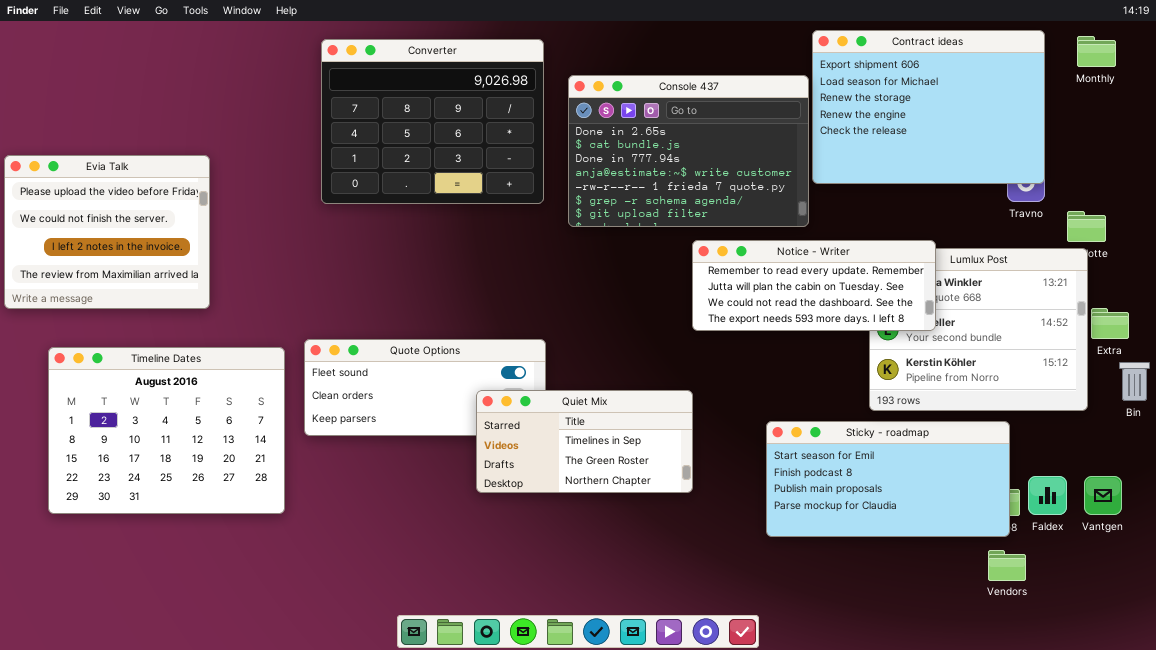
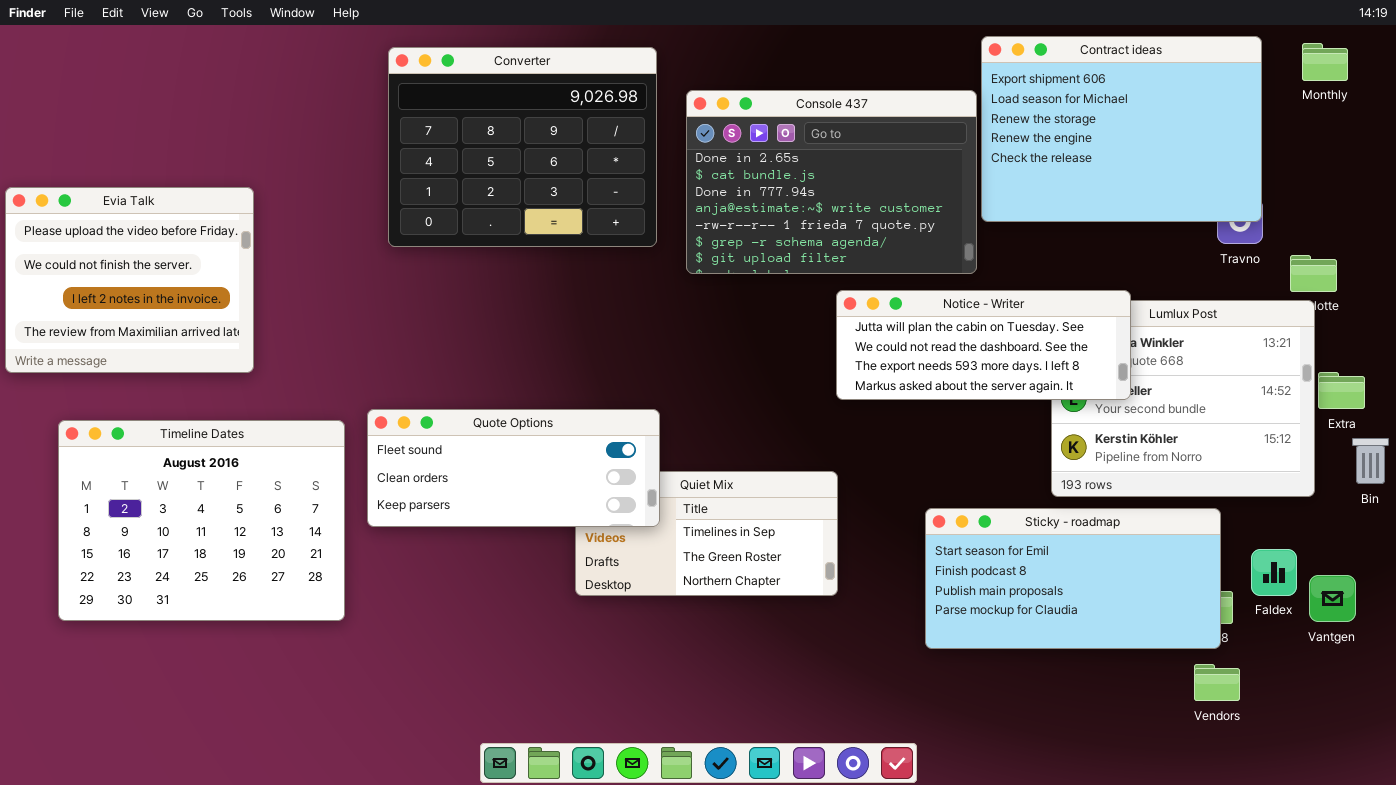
Notice - Writer: [692,240,936,331] -> [836,290,1131,400], scrolled down 1 row
Quote Options: [304,339,546,436] -> [367,409,660,527], raised
Faldex: [1028,476,1067,515] -> [1251,549,1297,596], moved

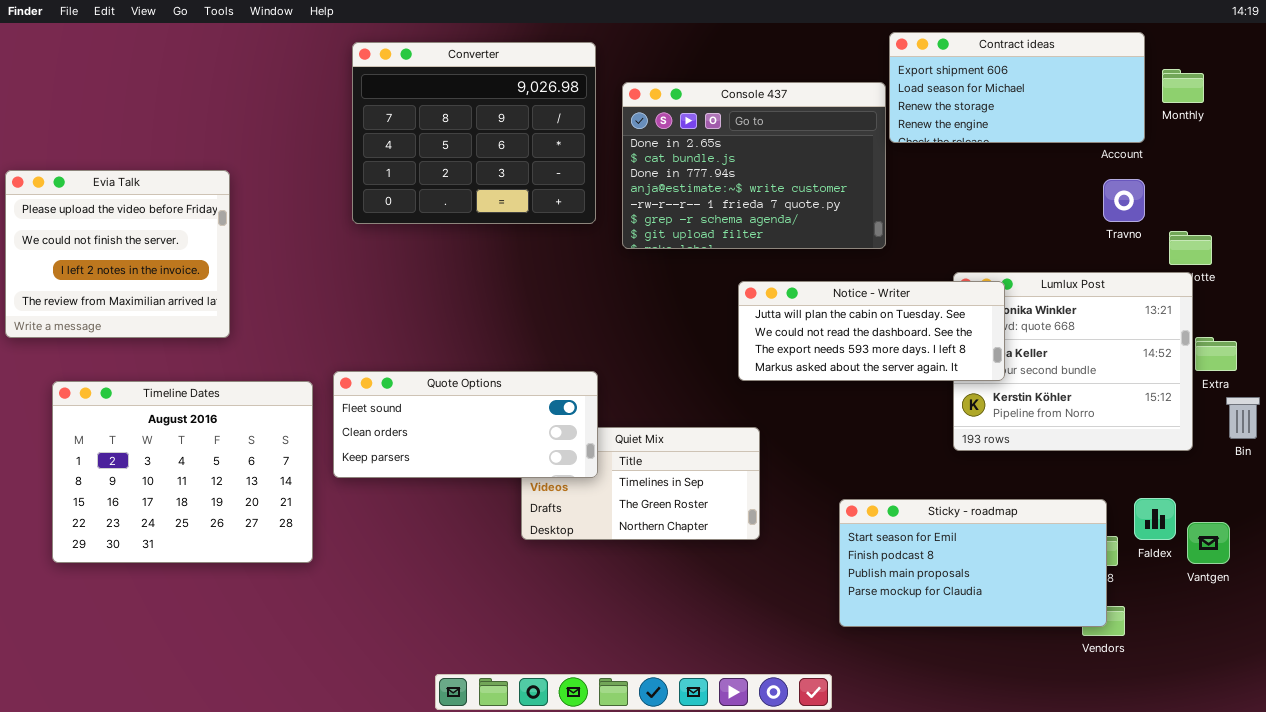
Contract ideas: [981,36,1262,222] -> [889,32,1145,143], resized
Monthly: [1302,43,1348,81] -> [1162,69,1204,103], moved
Notice - Writer: [836,290,1131,400] -> [738,281,1005,381], moved
Sticky - roadmap: [925,508,1221,649] -> [839,499,1107,627], moved

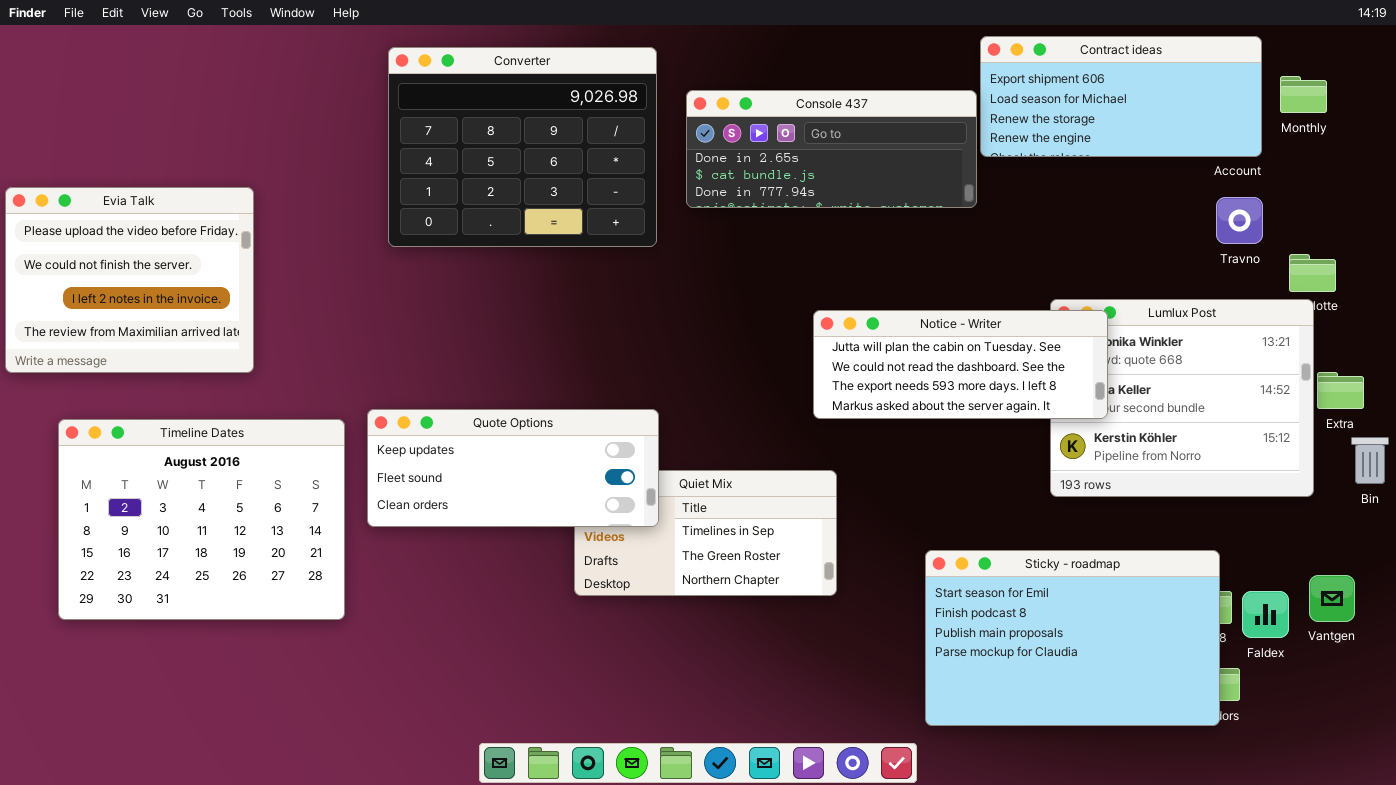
Console 437: [622,82,886,249] -> [686,90,977,208], resized
Quote Options: [333,371,598,478] -> [367,409,659,527], scrolled up 1 row
Faldex: [1134,498,1176,540] -> [1242,591,1289,638], moved
Sticky - roadmap: [839,499,1107,627] -> [925,550,1220,726], resized

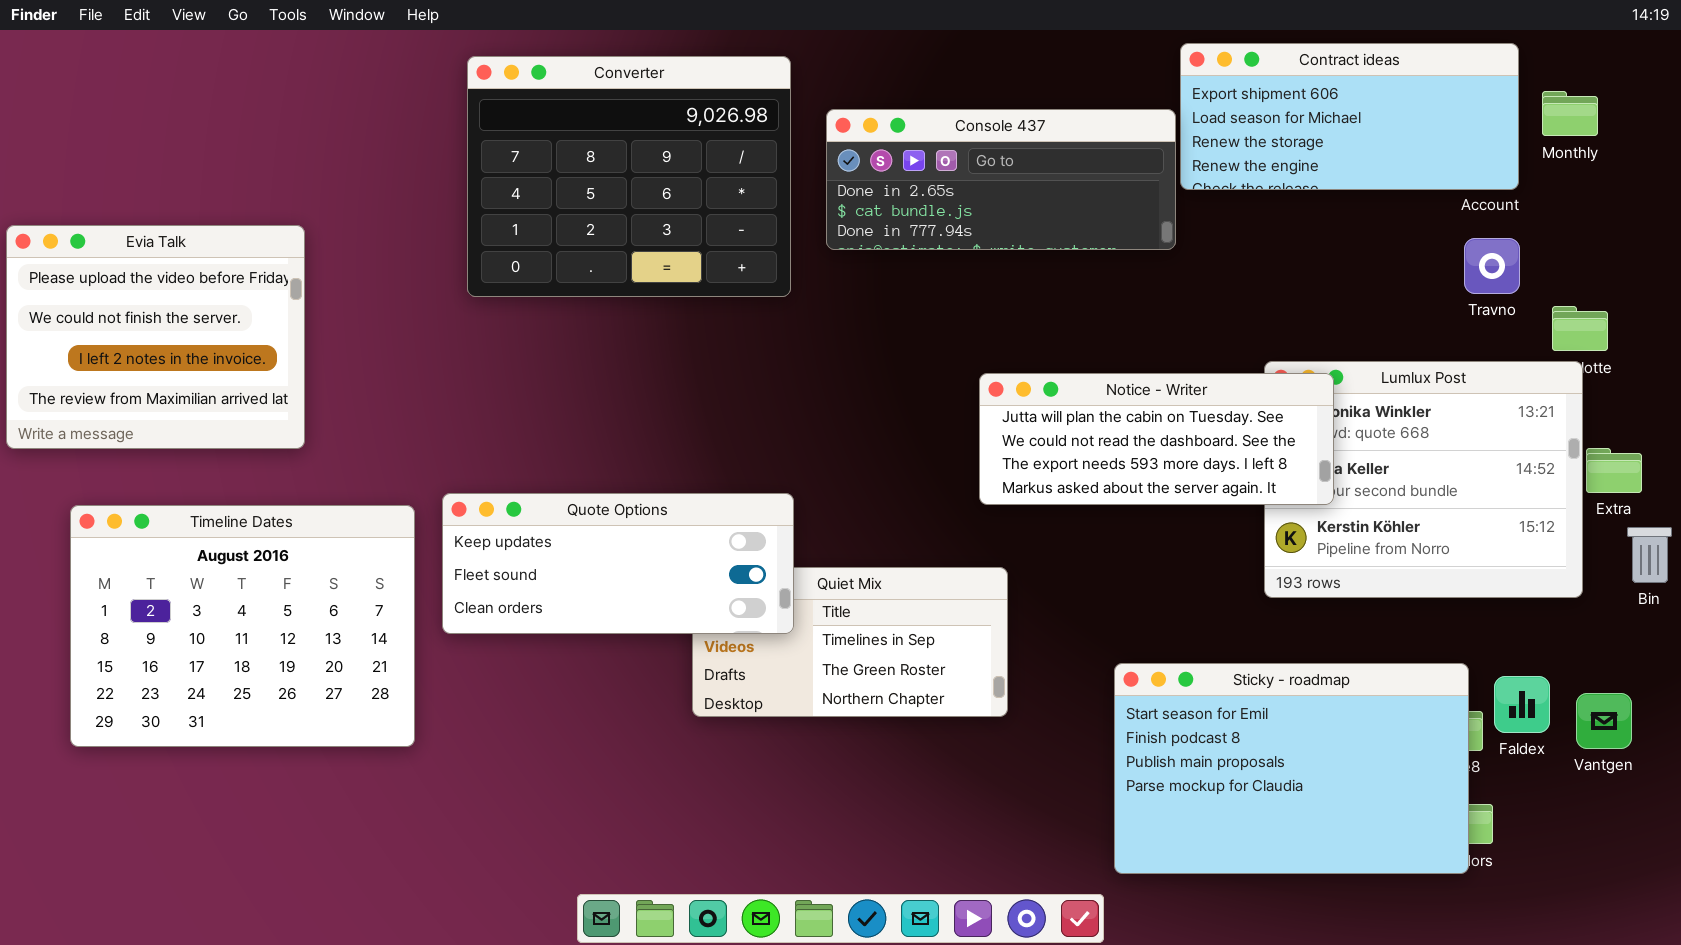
Faldex: [1242,591,1289,638] -> [1494,676,1550,733], moved

